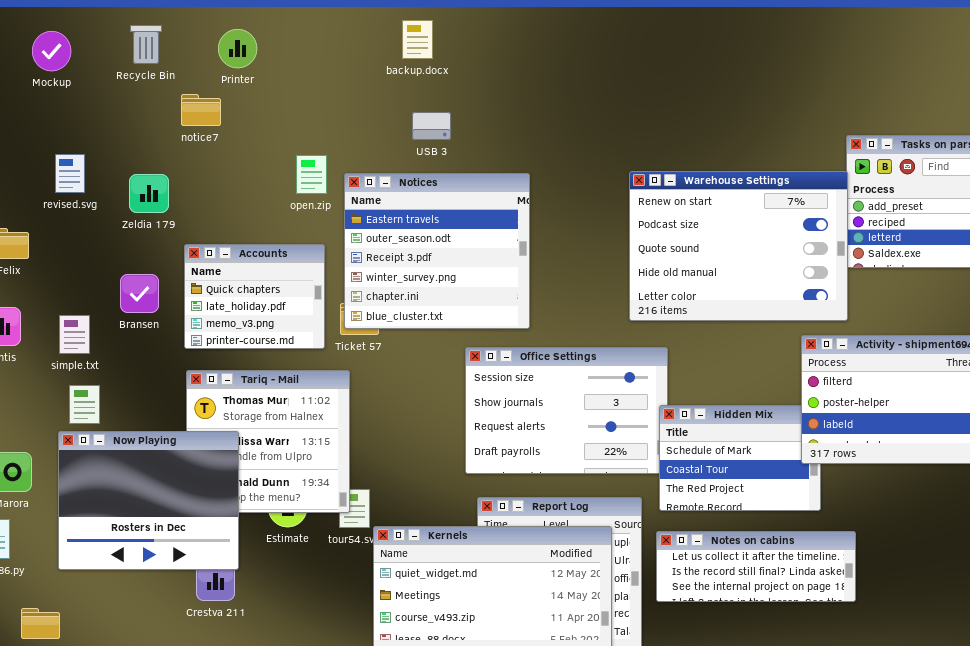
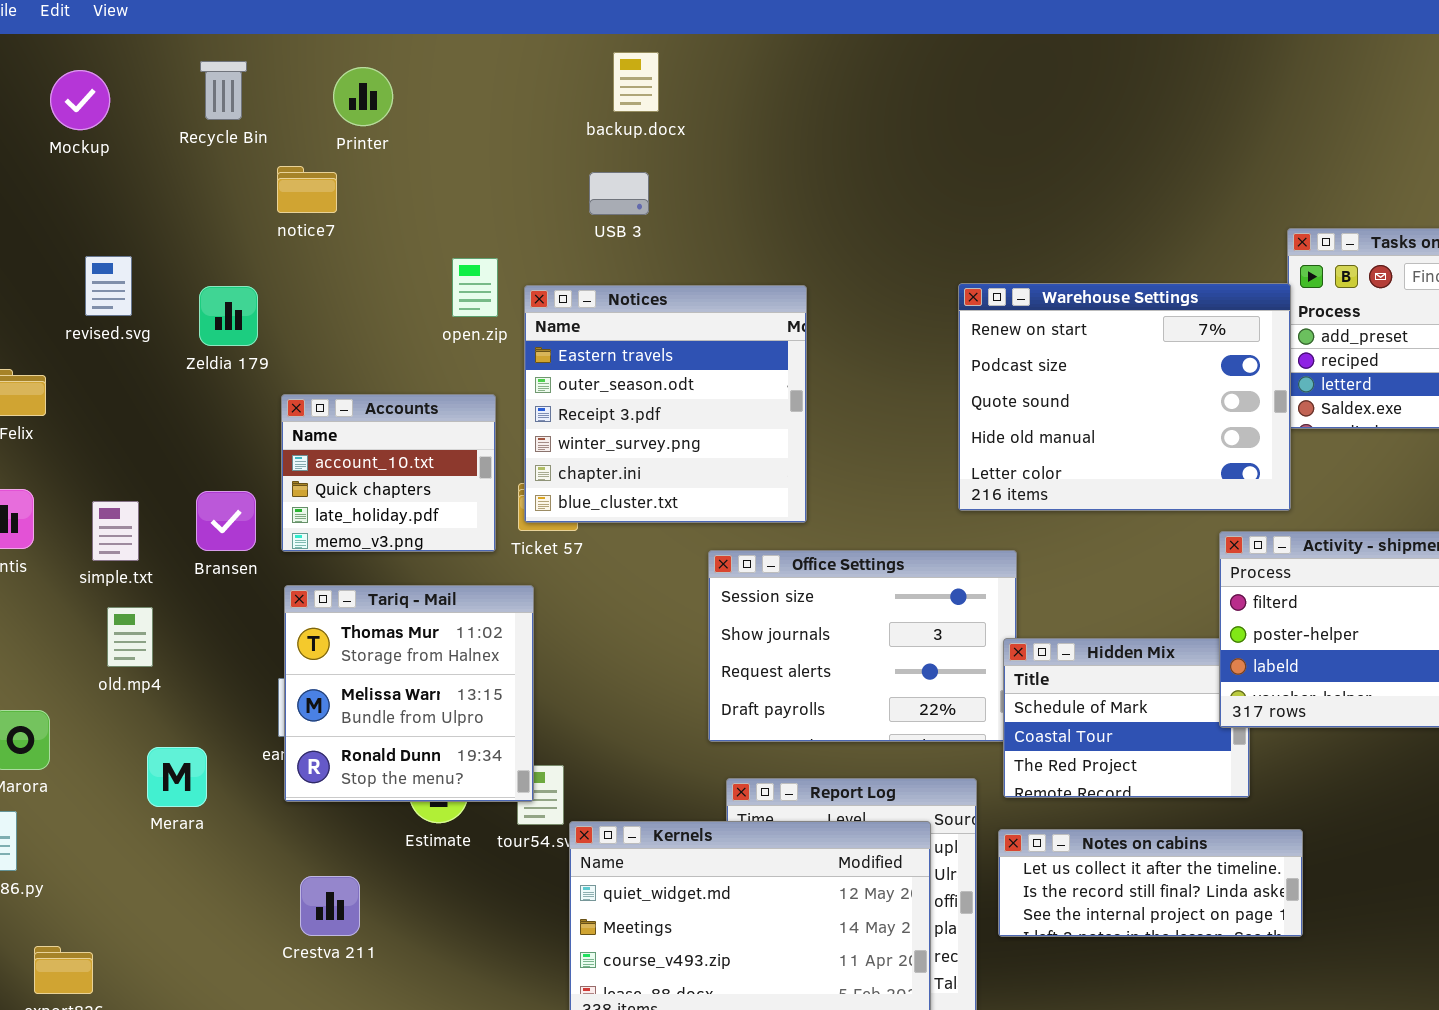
USB 3: [412,112,451,140] -> [589,172,649,215], moved
Accounts: [184,244,325,349] -> [281,394,496,552], scrolled up 1 row
Bransen: [120,274,159,313] -> [196,491,256,551], moved
Now Playing: [58,431,239,570] -> none, closed

